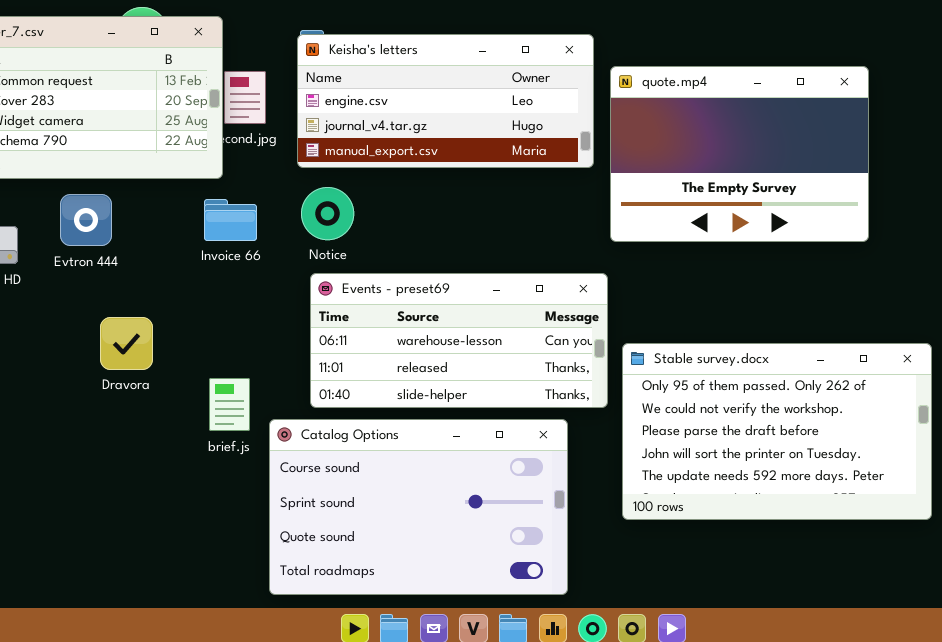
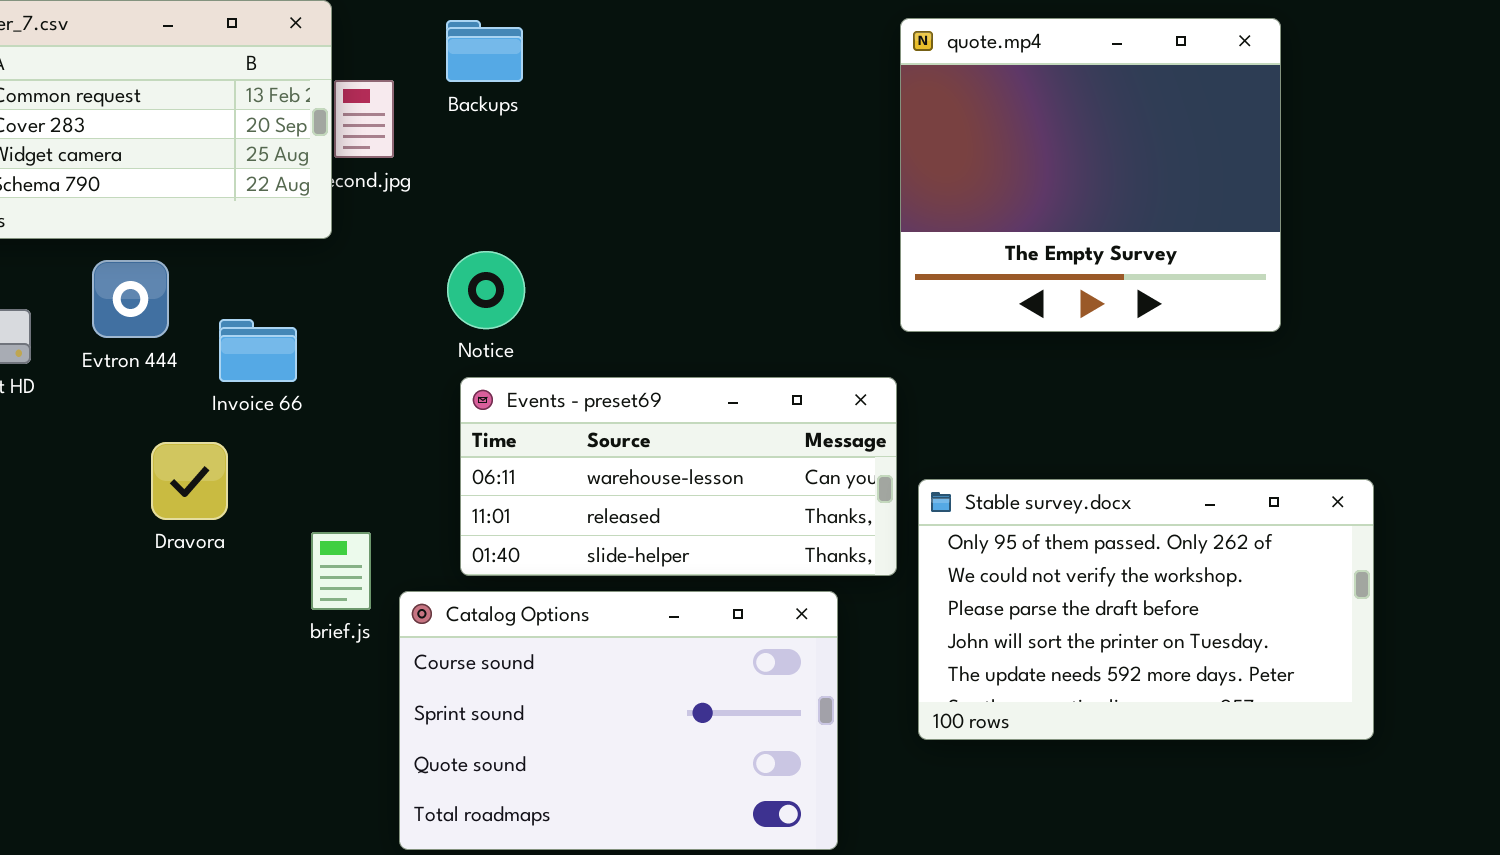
Keisha's letters: [297,34,594,168] -> none, closed
quote.mp4: [610,66,869,242] -> [900,18,1281,332], resized
Invoice 66: [204,199,257,241] -> [219,319,297,382], moved

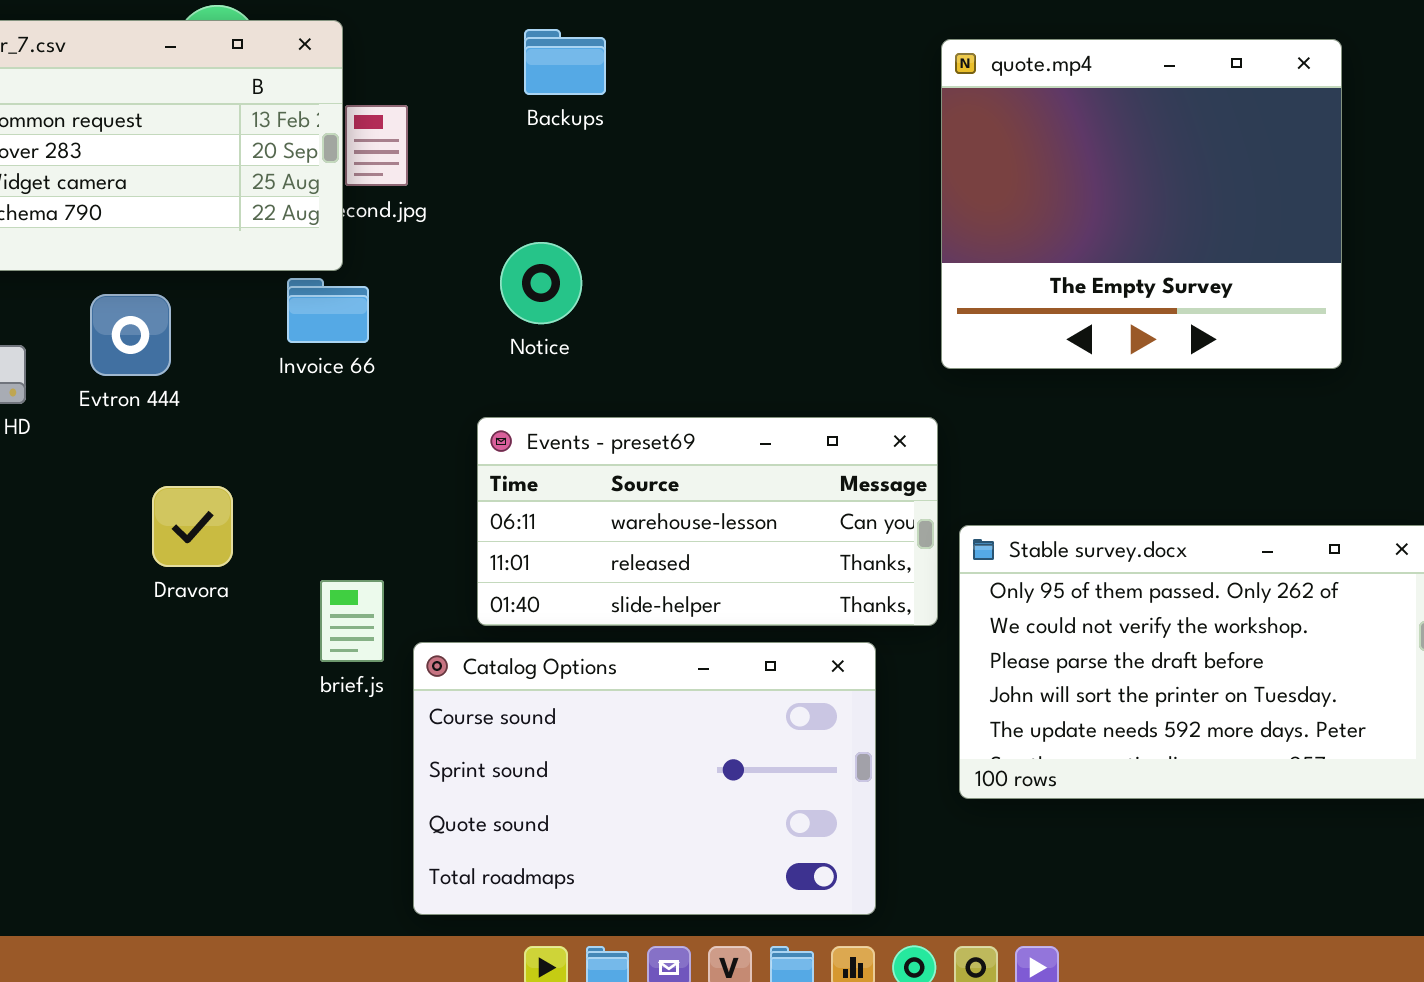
Backups: [446,20,523,82] -> [524,29,606,95], moved
Notice: [447,251,525,329] -> [500,242,582,324], moved
Invoice 66: [219,319,297,382] -> [287,278,369,343], moved

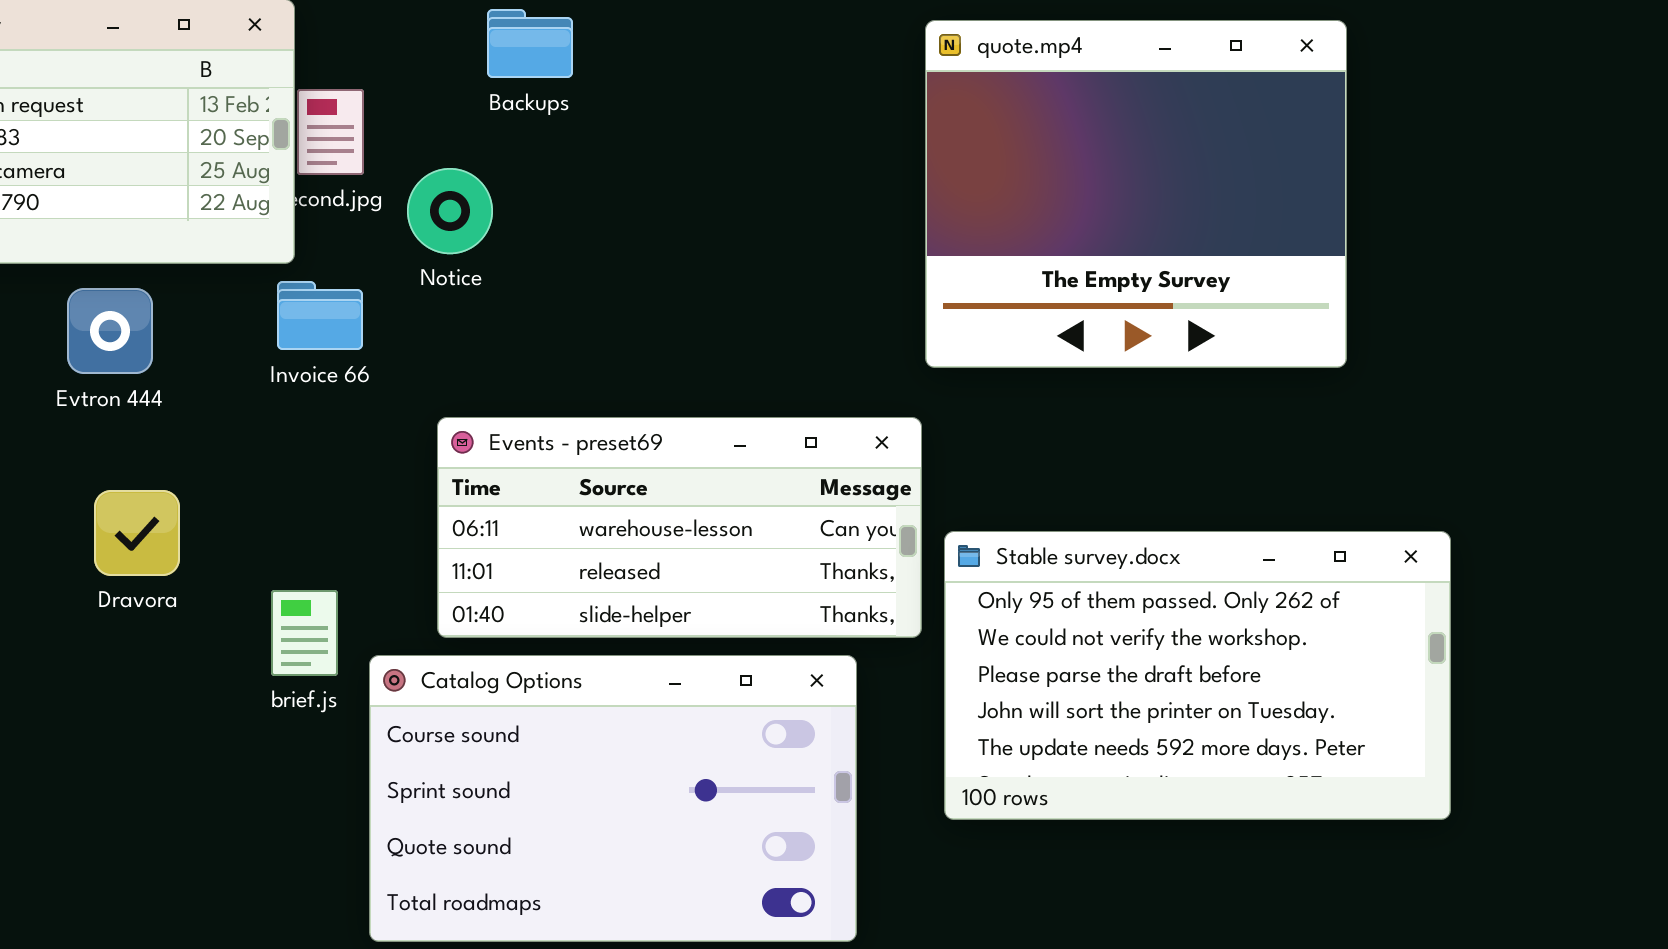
Notice: [500,242,582,324] -> [407,168,493,254], moved
Invoice 66: [287,278,369,343] -> [277,281,363,350], moved
Evtron 444: [90,294,171,376] -> [67,288,153,374], moved

